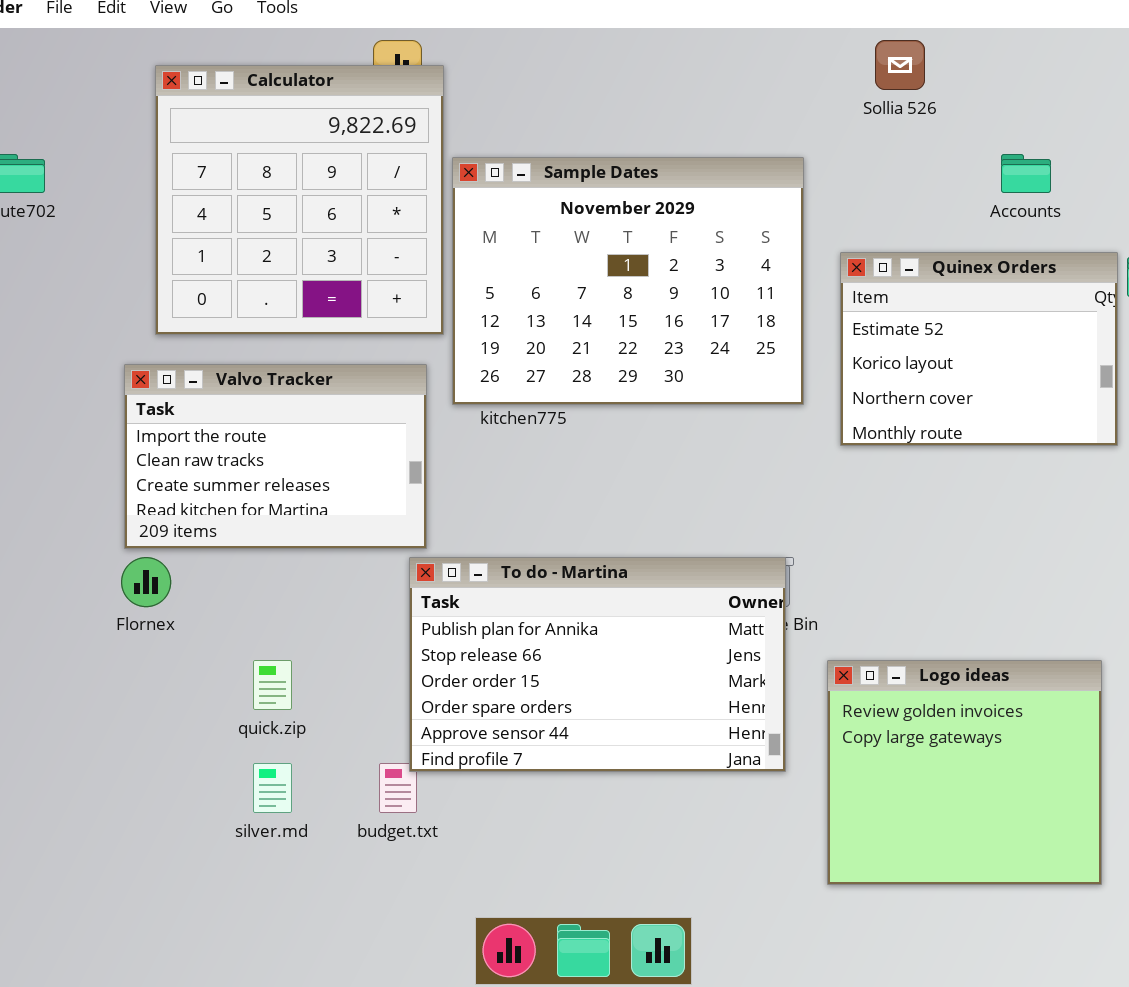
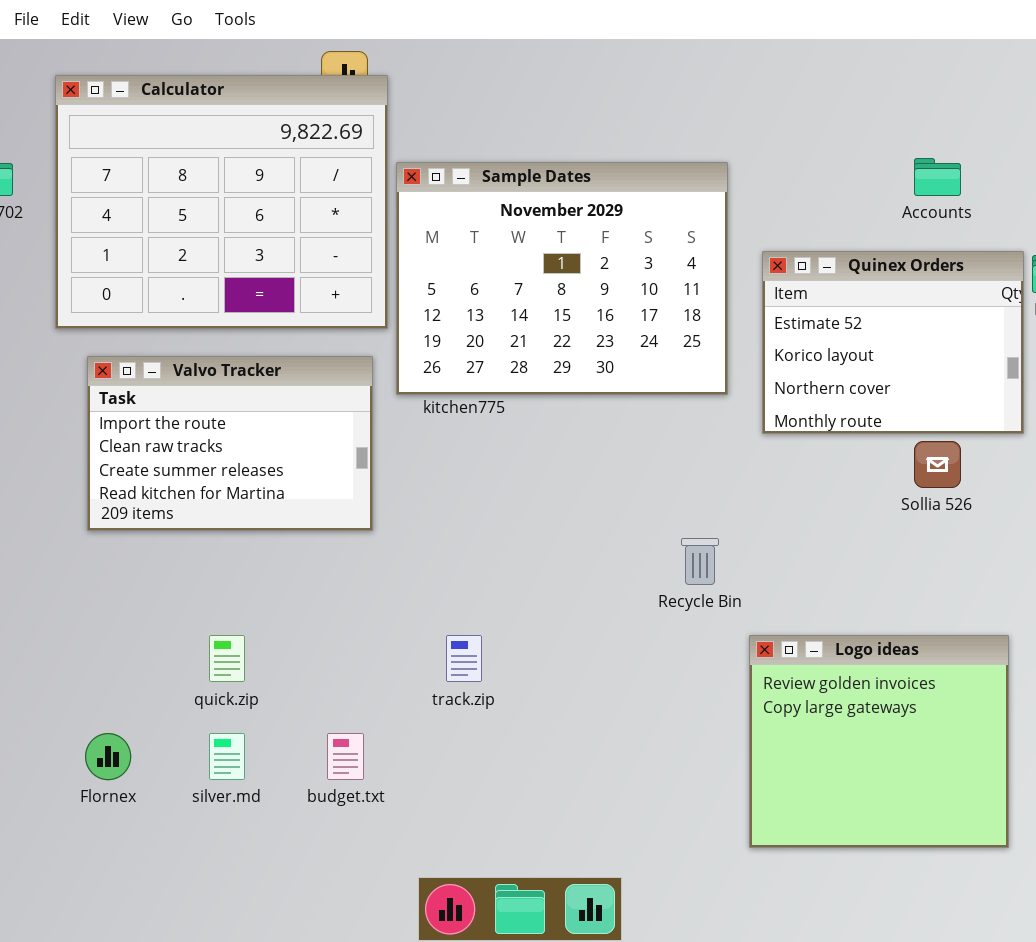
Sollia 526: [875,40,925,90] -> [914,441,961,488], moved
Calculator: [155,65,444,335] -> [55,75,388,329], resized
Flornex: [121,557,171,607] -> [85,733,131,780], moved
To do - Martina: [409,557,786,772] -> none, closed

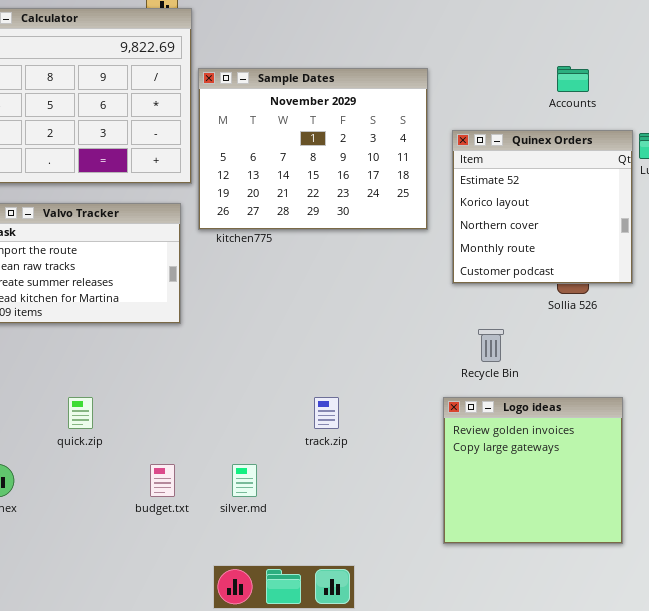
Quinex Orders: [762,251,1024,434] -> [452,130,633,284], resized
Recycle Bin: [681,538,719,585] -> [478,329,504,362], moved
track.zip: [446,635,482,682] -> [314,397,339,429], moved
silver.md: [209,733,245,780] -> [232,464,257,497], moved

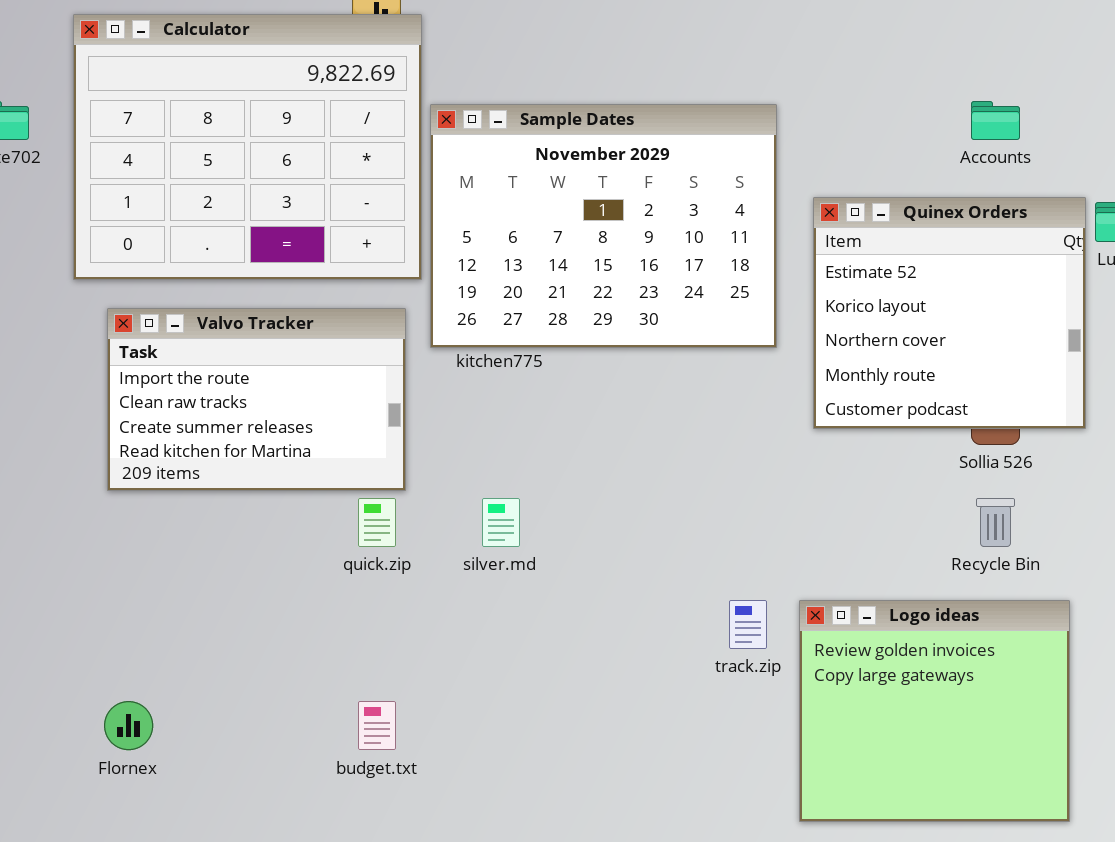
Recycle Bin: [478,329,504,362] -> [976,498,1015,547], moved
quick.zip: [68,397,93,429] -> [358,498,396,547], moved
track.zip: [314,397,339,429] -> [729,600,767,649], moved
silver.md: [232,464,257,497] -> [482,498,520,547], moved

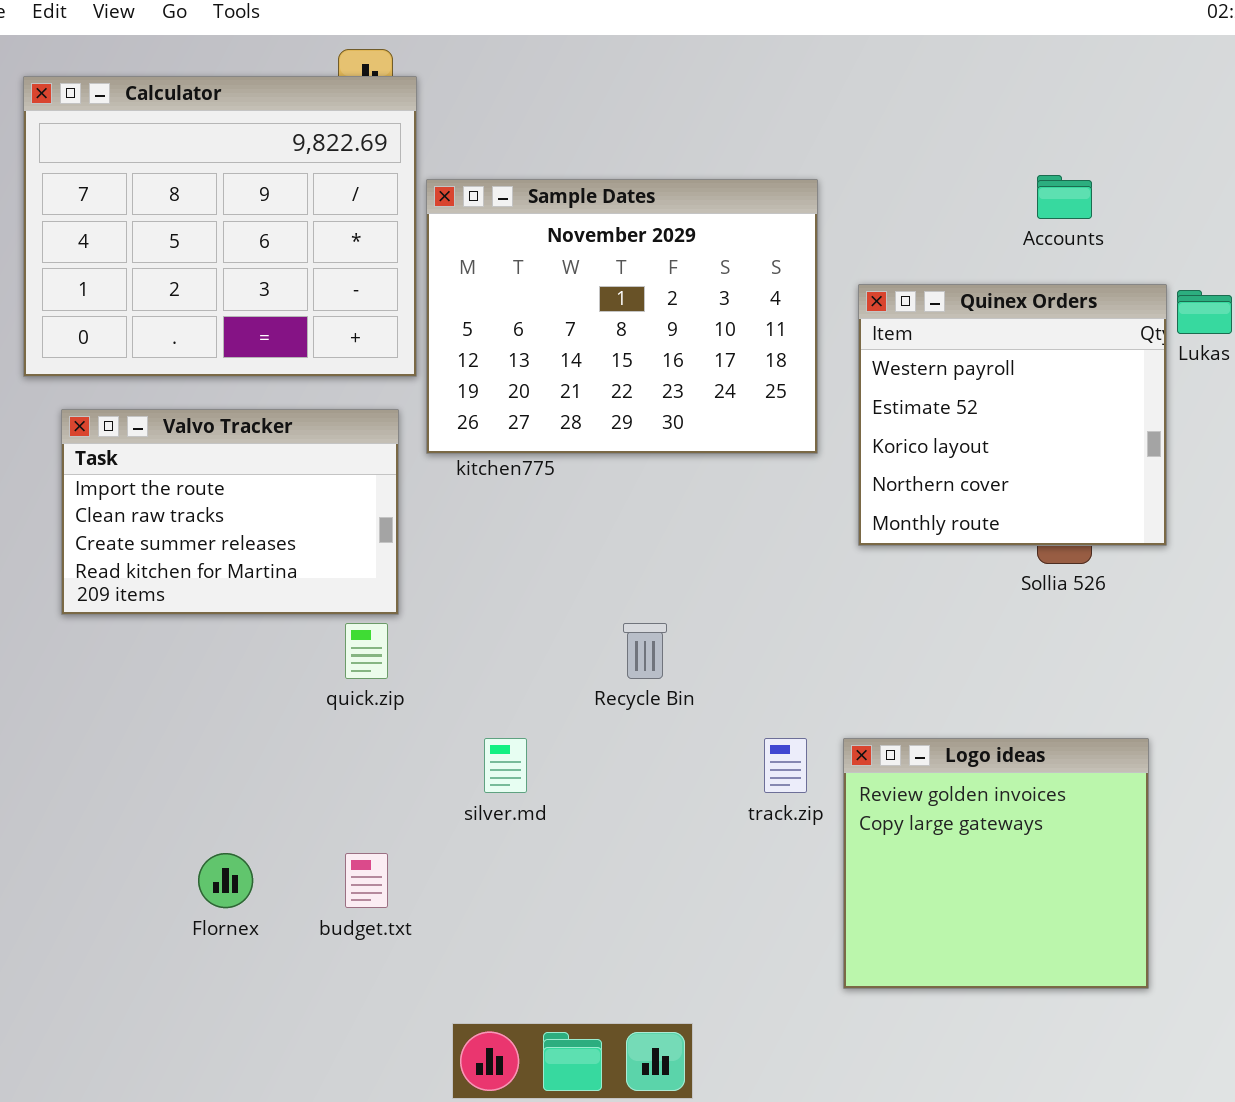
Quinex Orders: [813,197,1086,429] -> [858,284,1167,546], scrolled up 1 row
silver.md: [482,498,520,547] -> [484,738,527,793], moved
Recycle Bin: [976,498,1015,547] -> [623,623,667,679], moved
Flornex: [104,701,153,750] -> [198,853,253,908], moved

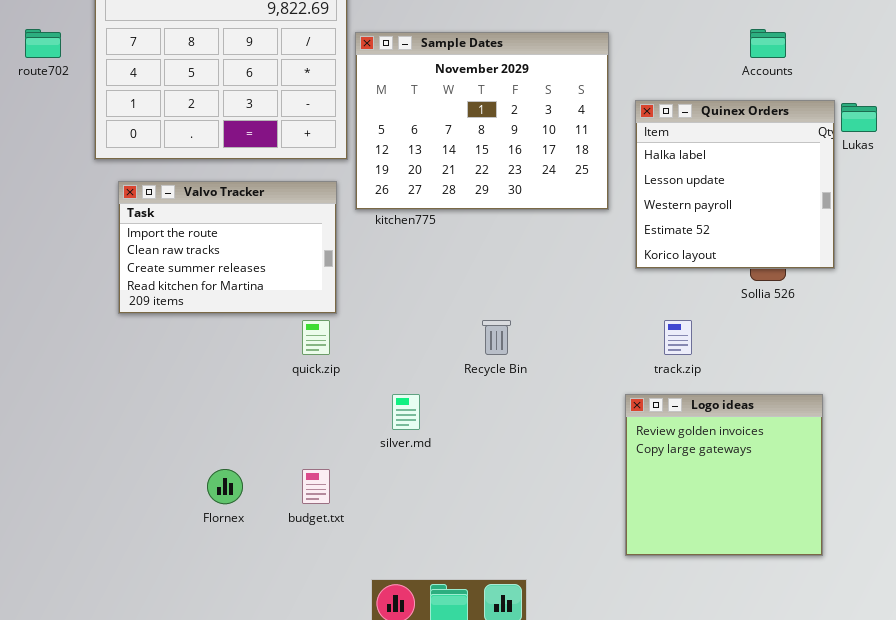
Quinex Orders: [858,284,1167,546] -> [635,100,835,269], scrolled up 2 rows
track.zip: [764,738,807,793] -> [664,320,692,355], moved

